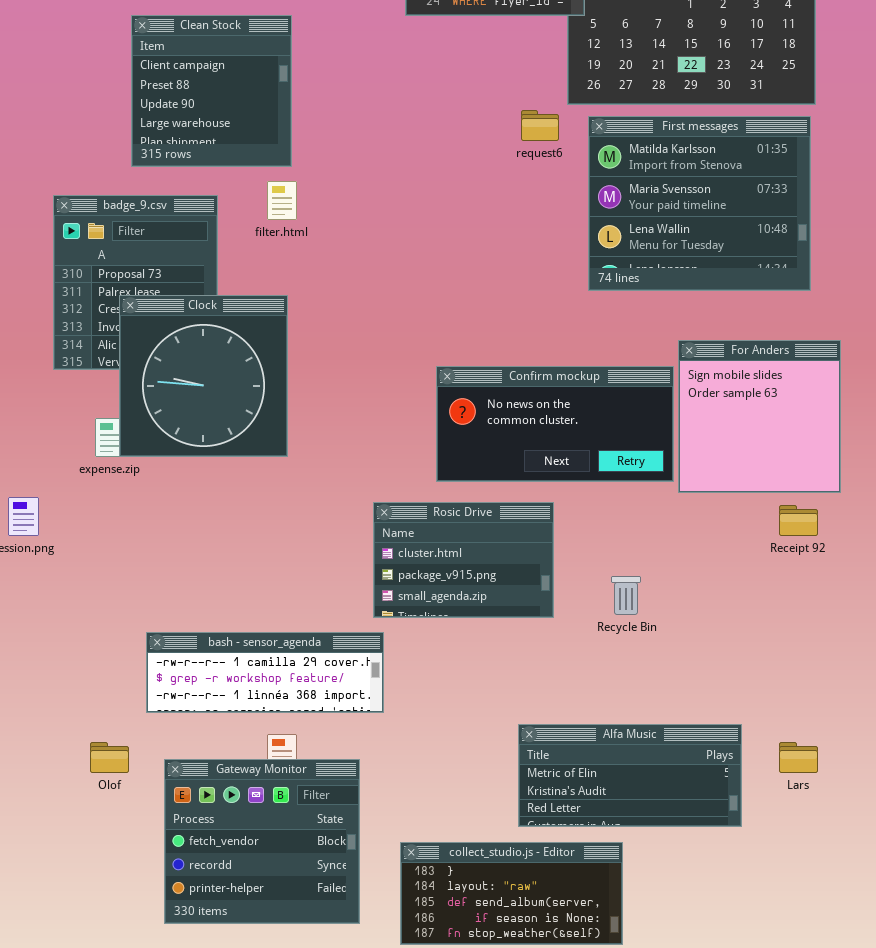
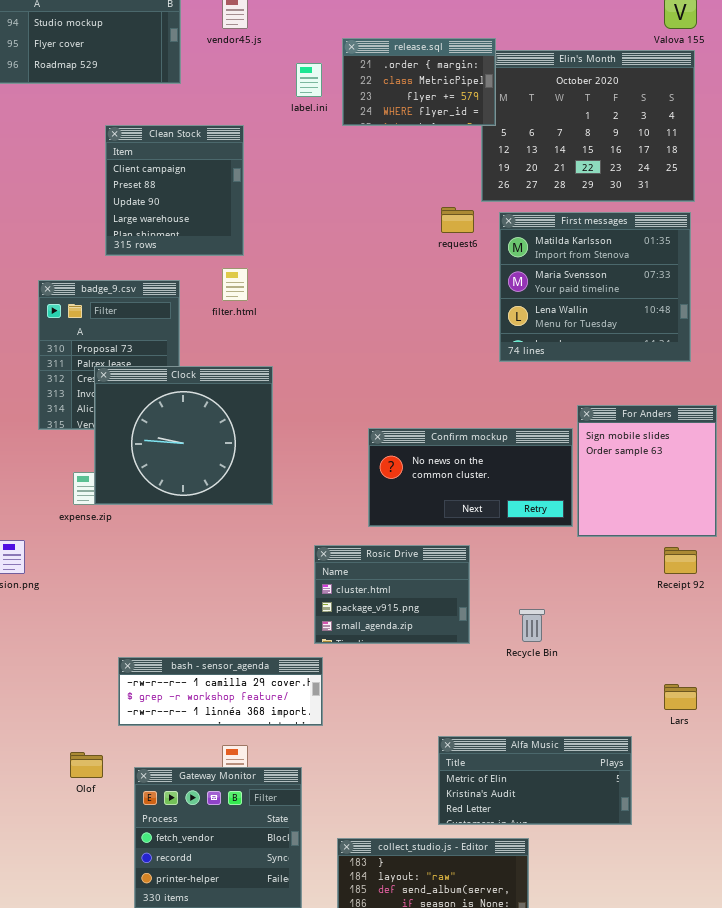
Clock: [119,295,288,457] -> [94,366,273,505], resized
Lars: [779,742,818,773] -> [664,684,697,710], moved

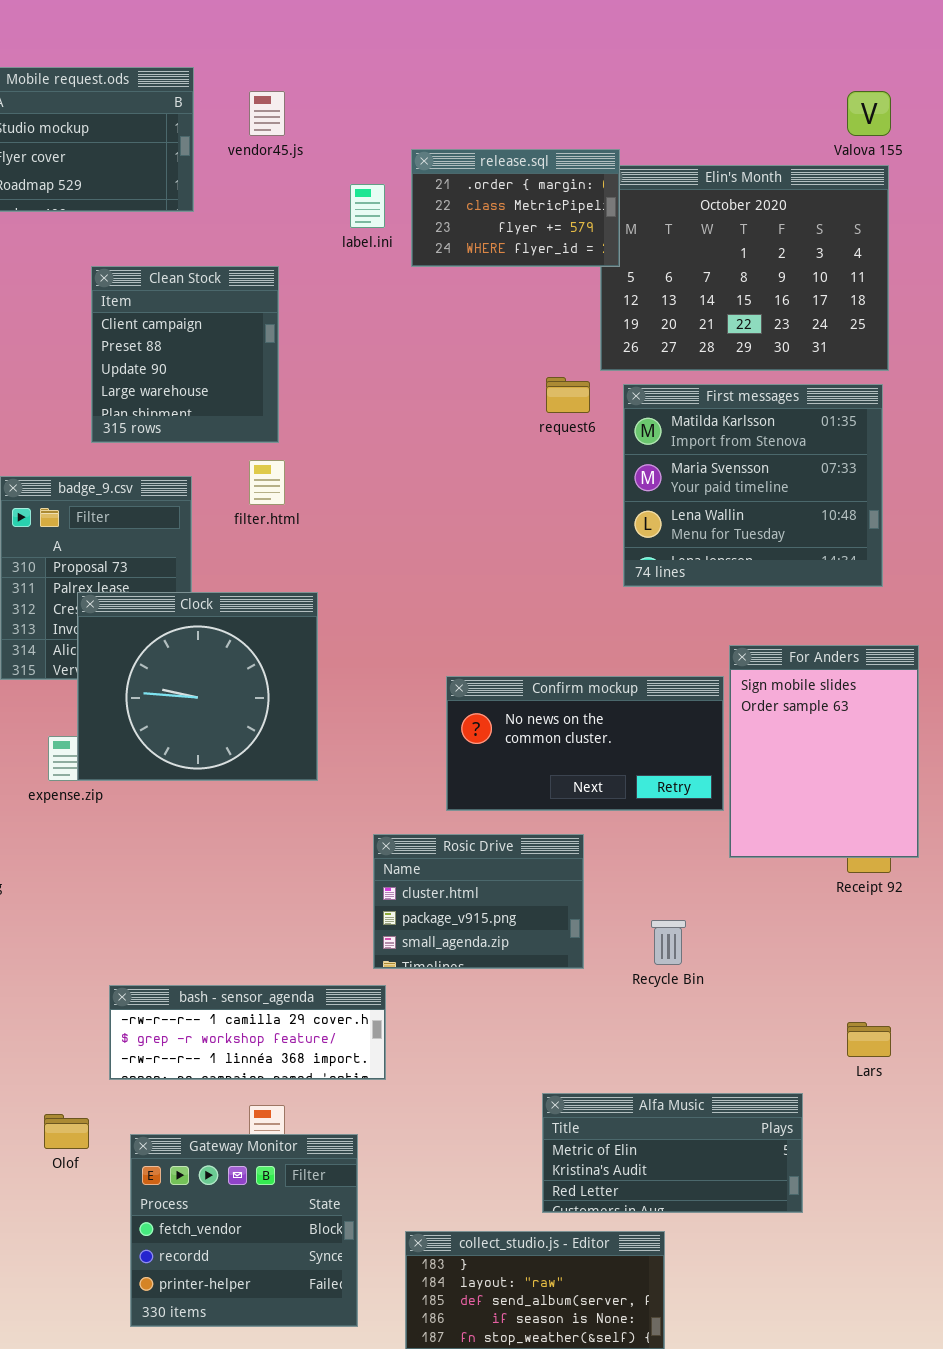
For Anders: [577,405,717,537] -> [729,645,919,858], resized

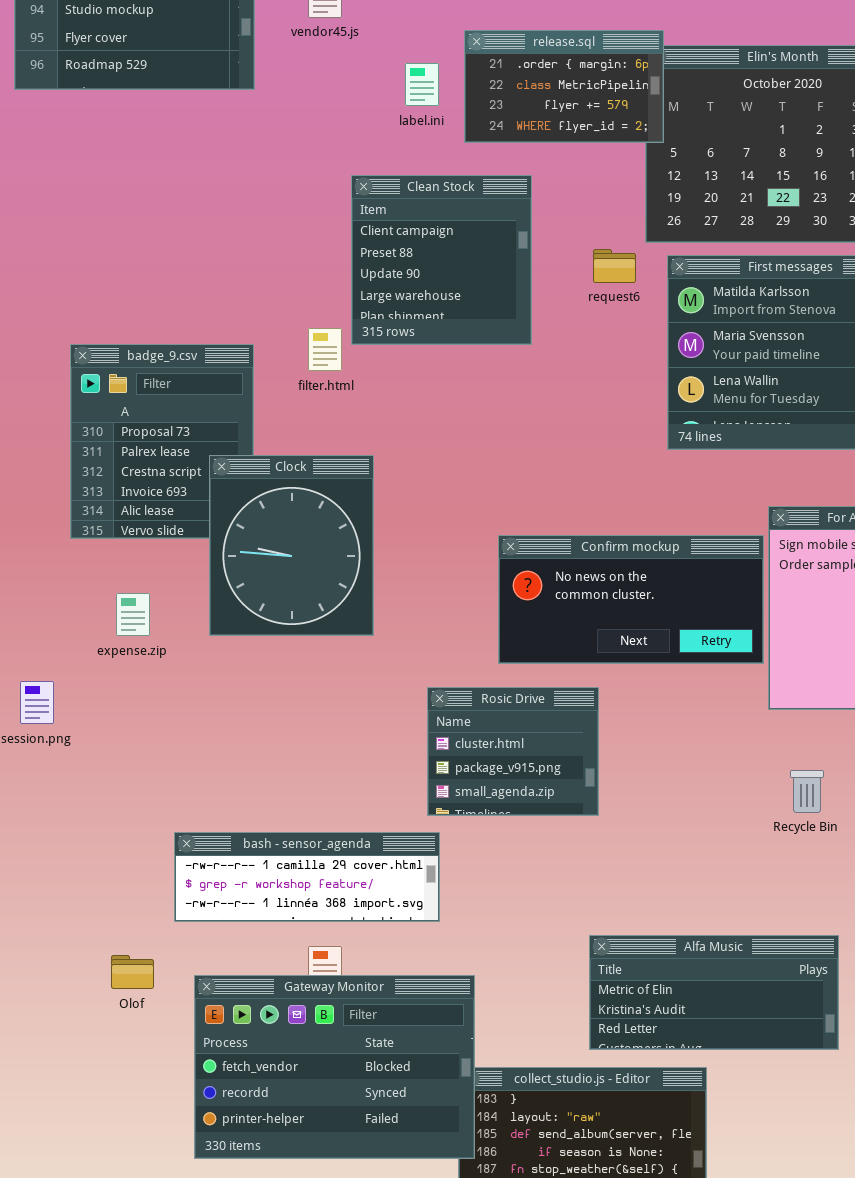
Clean Stock: [91,266,279,443] -> [351,175,532,345], moved
Clock: [77,592,318,781] -> [209,455,374,636], resized
Rosic Drive: [373,834,584,969] -> [427,687,599,816], resized
Recycle Bin: [651,920,686,965] -> [790,770,824,813], moved
Gateway Monitor: [130,1134,358,1327] -> [194,975,475,1159], resized

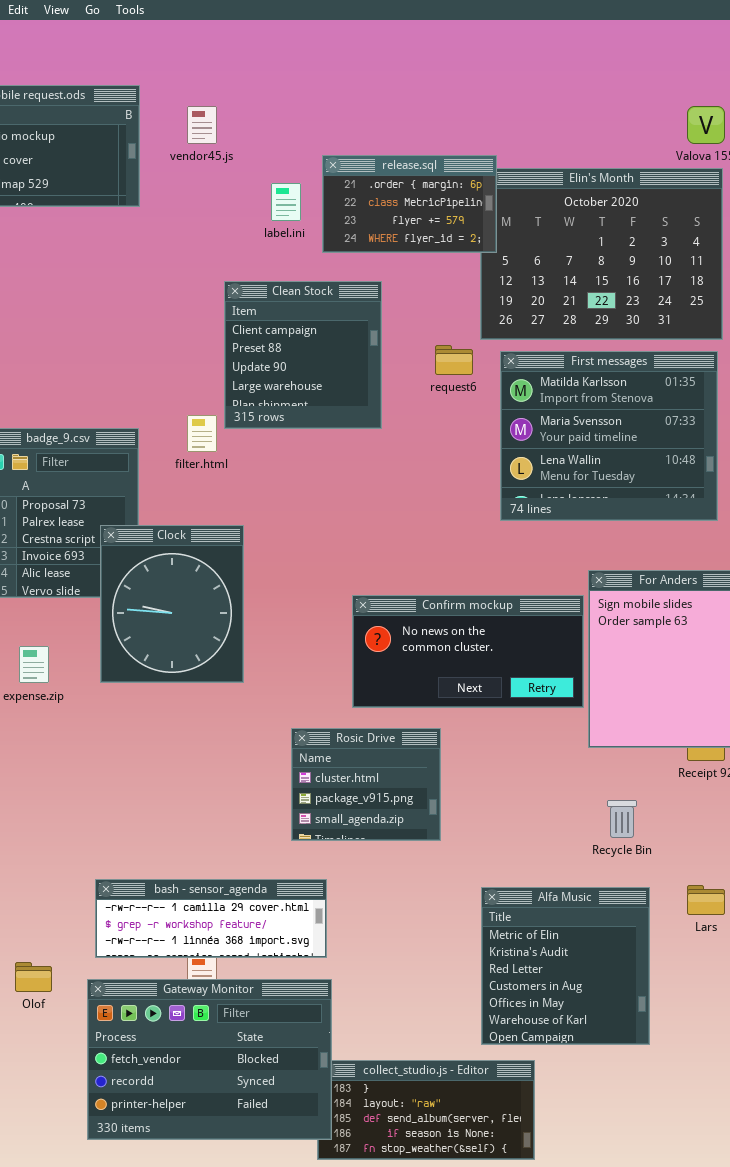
bash - sensor_agenda: [174,832,440,922] -> [95,879,327,958], moved
Alfa Music: [589,935,839,1050] -> [481,887,650,1045], resized

